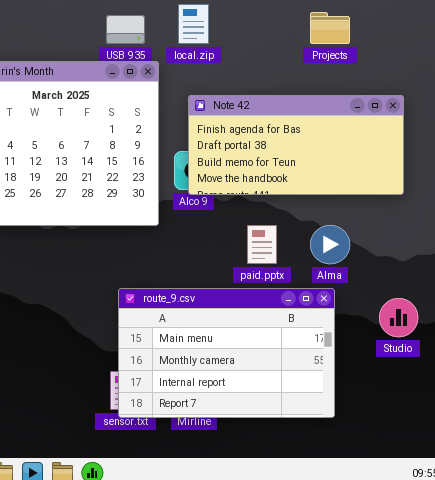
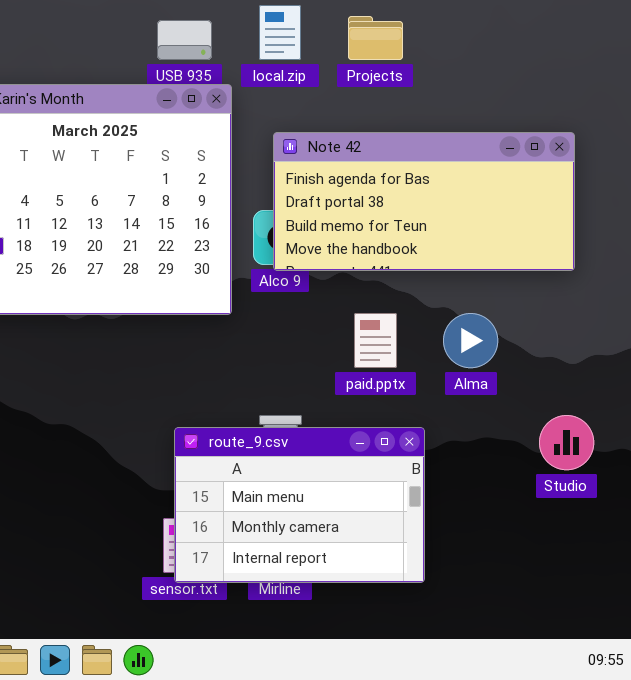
Projects: [310,12,350,44] -> [348,16,403,60], moved
route_9.csv: [118,288,335,418] -> [174,427,425,583], resized

